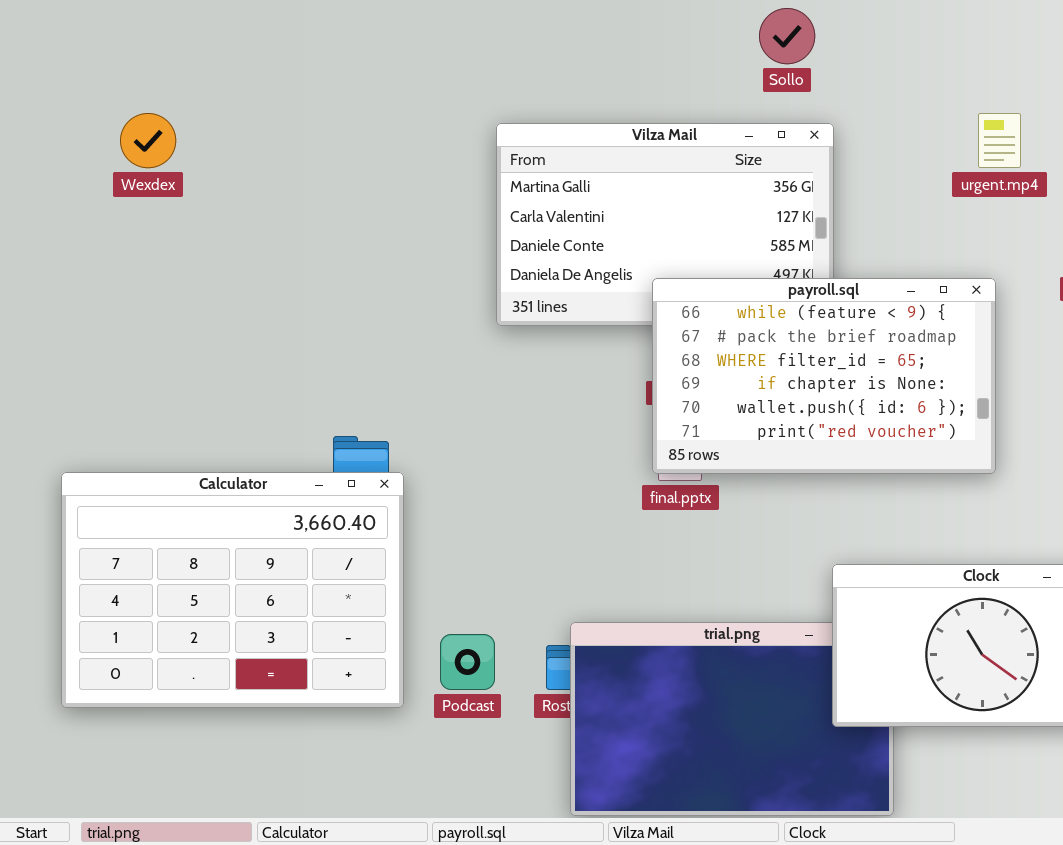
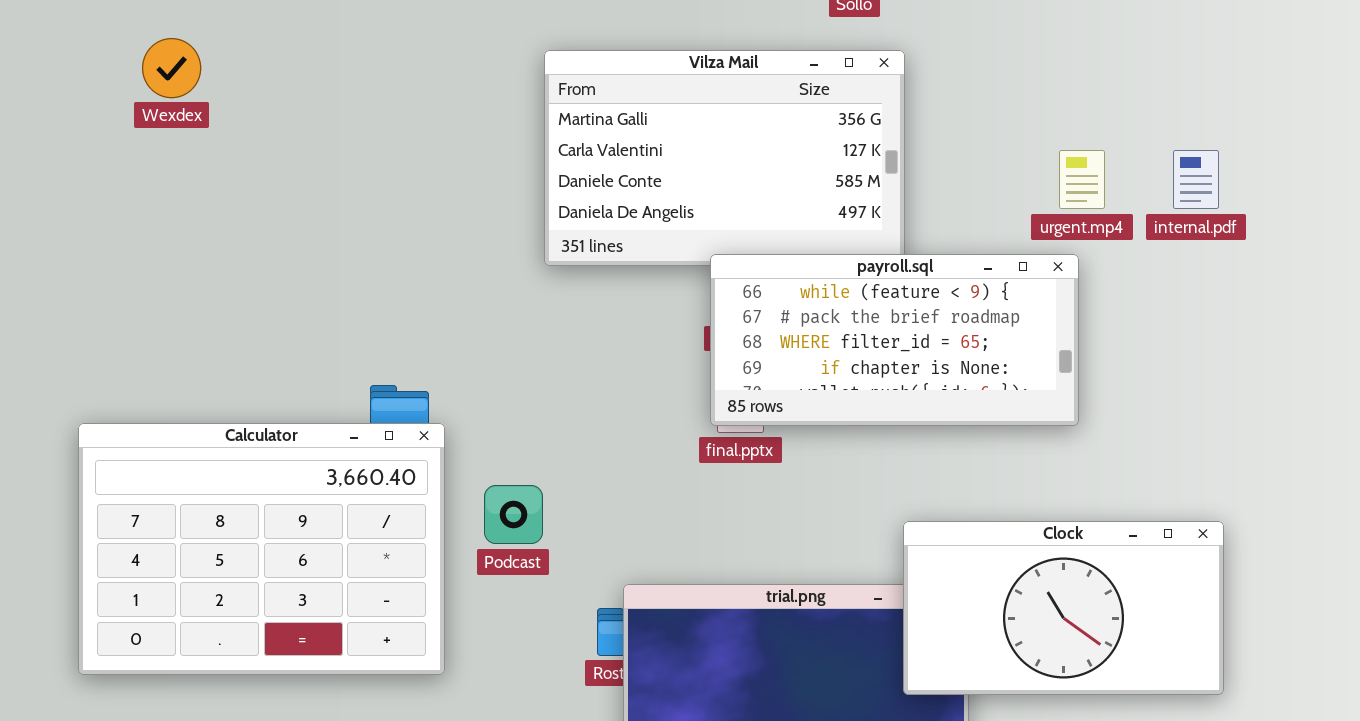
urgent.mp4: [978,113,1021,168] -> [1059,150,1105,209], moved
payroll.sql: [652,278,996,474] -> [710,254,1079,426], resized
Podcast: [440,634,495,690] -> [484,485,543,544], moved

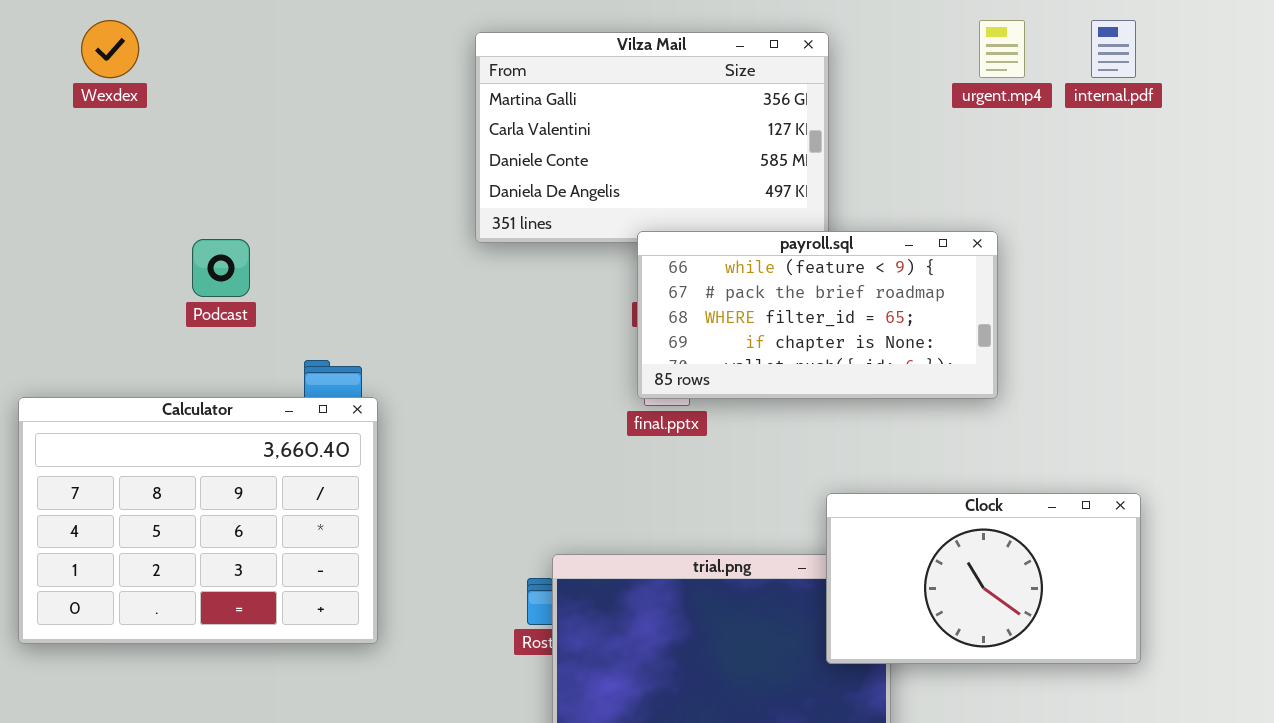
urgent.mp4: [1059,150,1105,209] -> [979,20,1025,78], moved
internal.pdf: [1173,150,1219,209] -> [1091,20,1136,78], moved
Podcast: [484,485,543,544] -> [192,239,250,297], moved

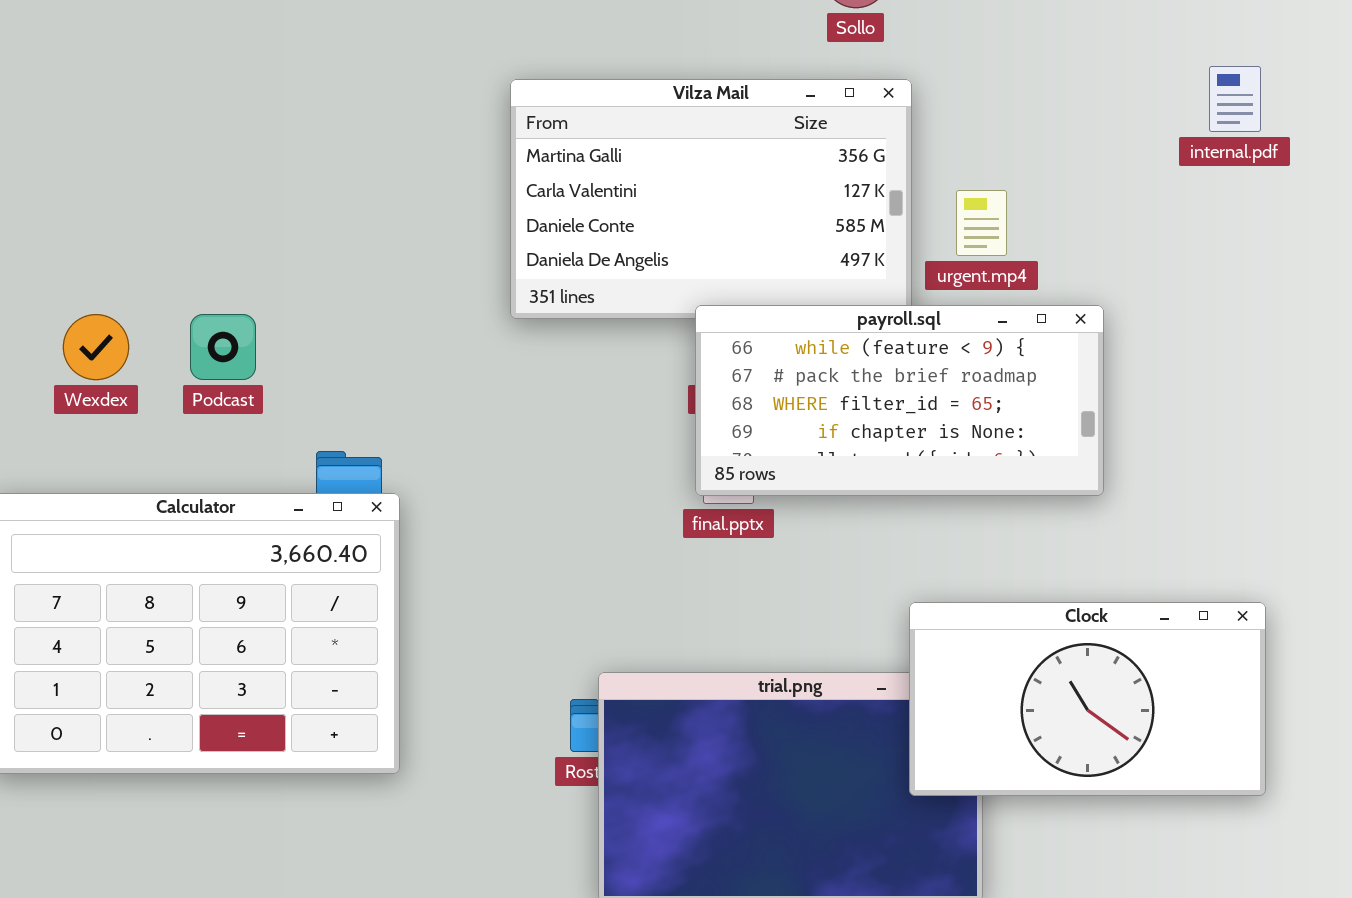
Wexdex: [81,20,139,78] -> [63,314,129,380], moved
urgent.mp4: [979,20,1025,78] -> [956,190,1007,256], moved

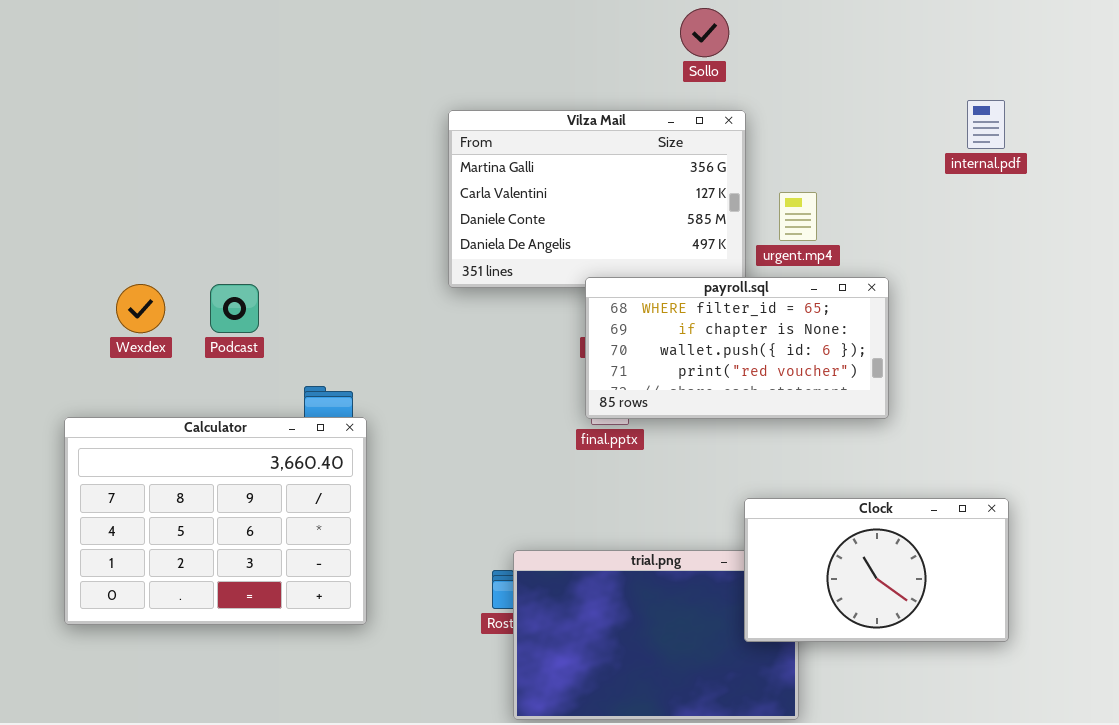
payroll.sql: [695,305,1104,496] -> [585,277,889,419], scrolled down 2 rows

